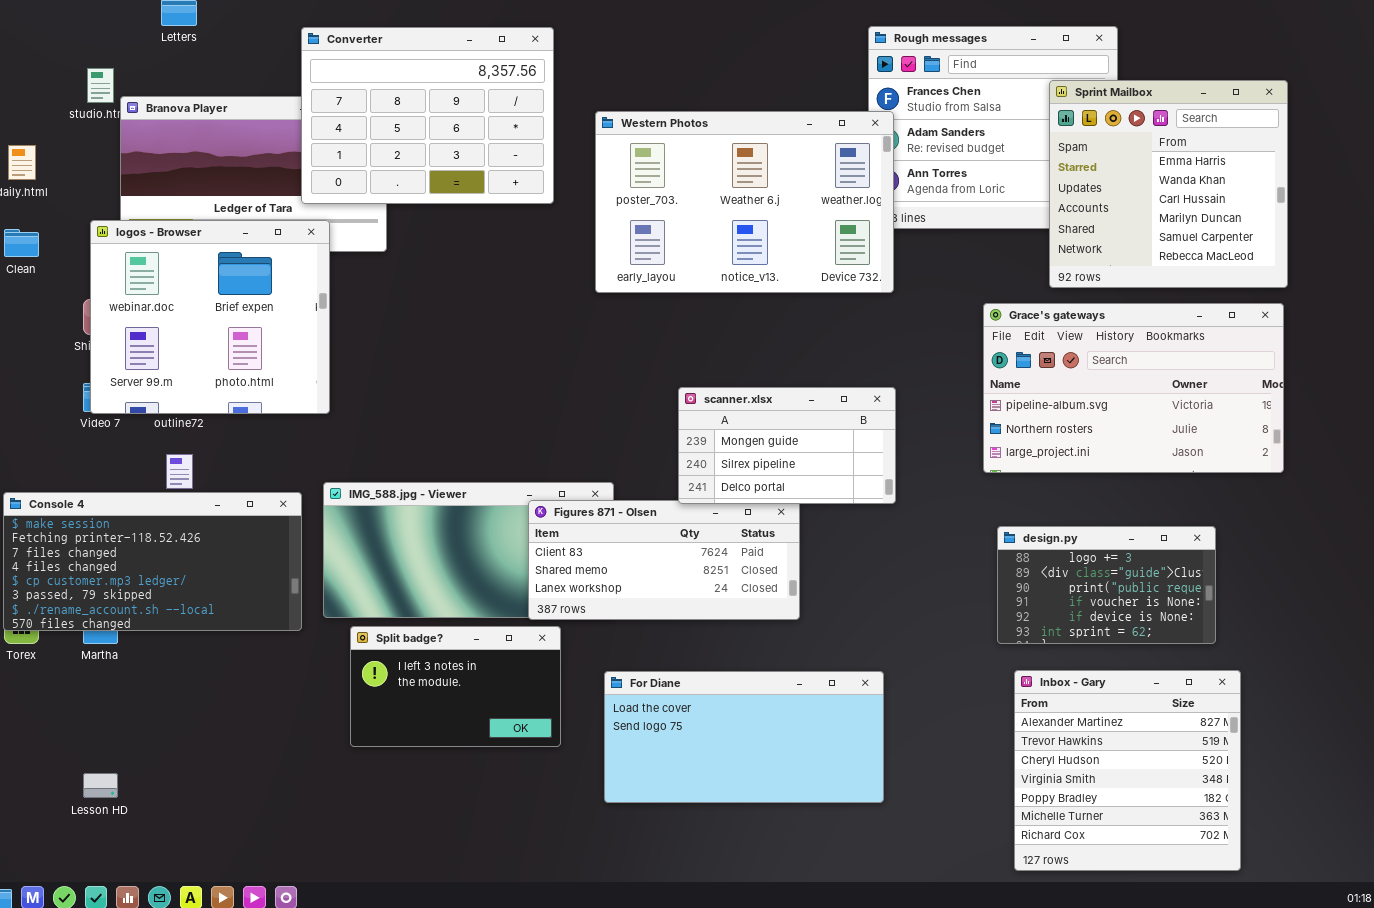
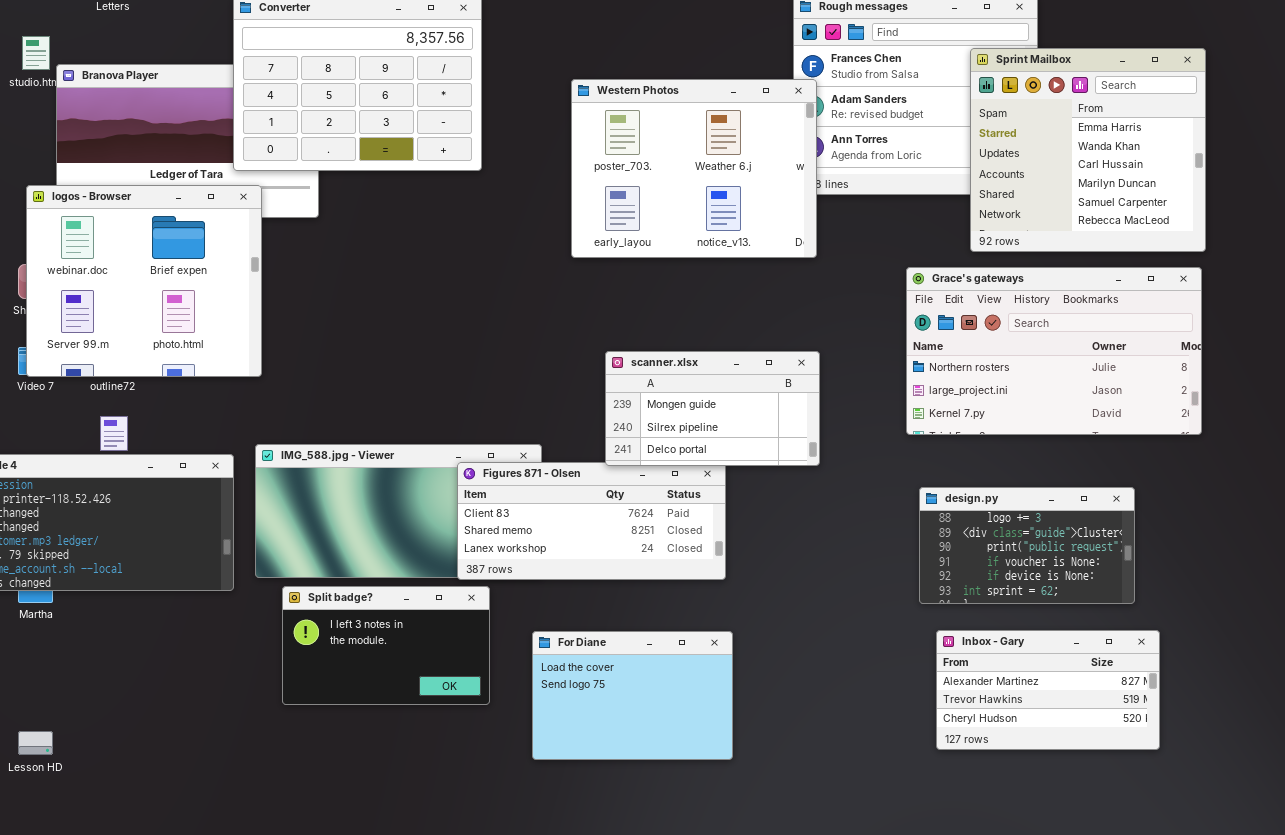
Western Photos: [595,111,894,293] -> [571,79,817,258], resized
Grace's gateways: [983,303,1284,473] -> [906,267,1202,435], scrolled down 1 row
Inbox - Gary: [1014,670,1241,871] -> [936,630,1160,750], resized
For Diane: [604,671,884,803] -> [532,631,733,760], resized

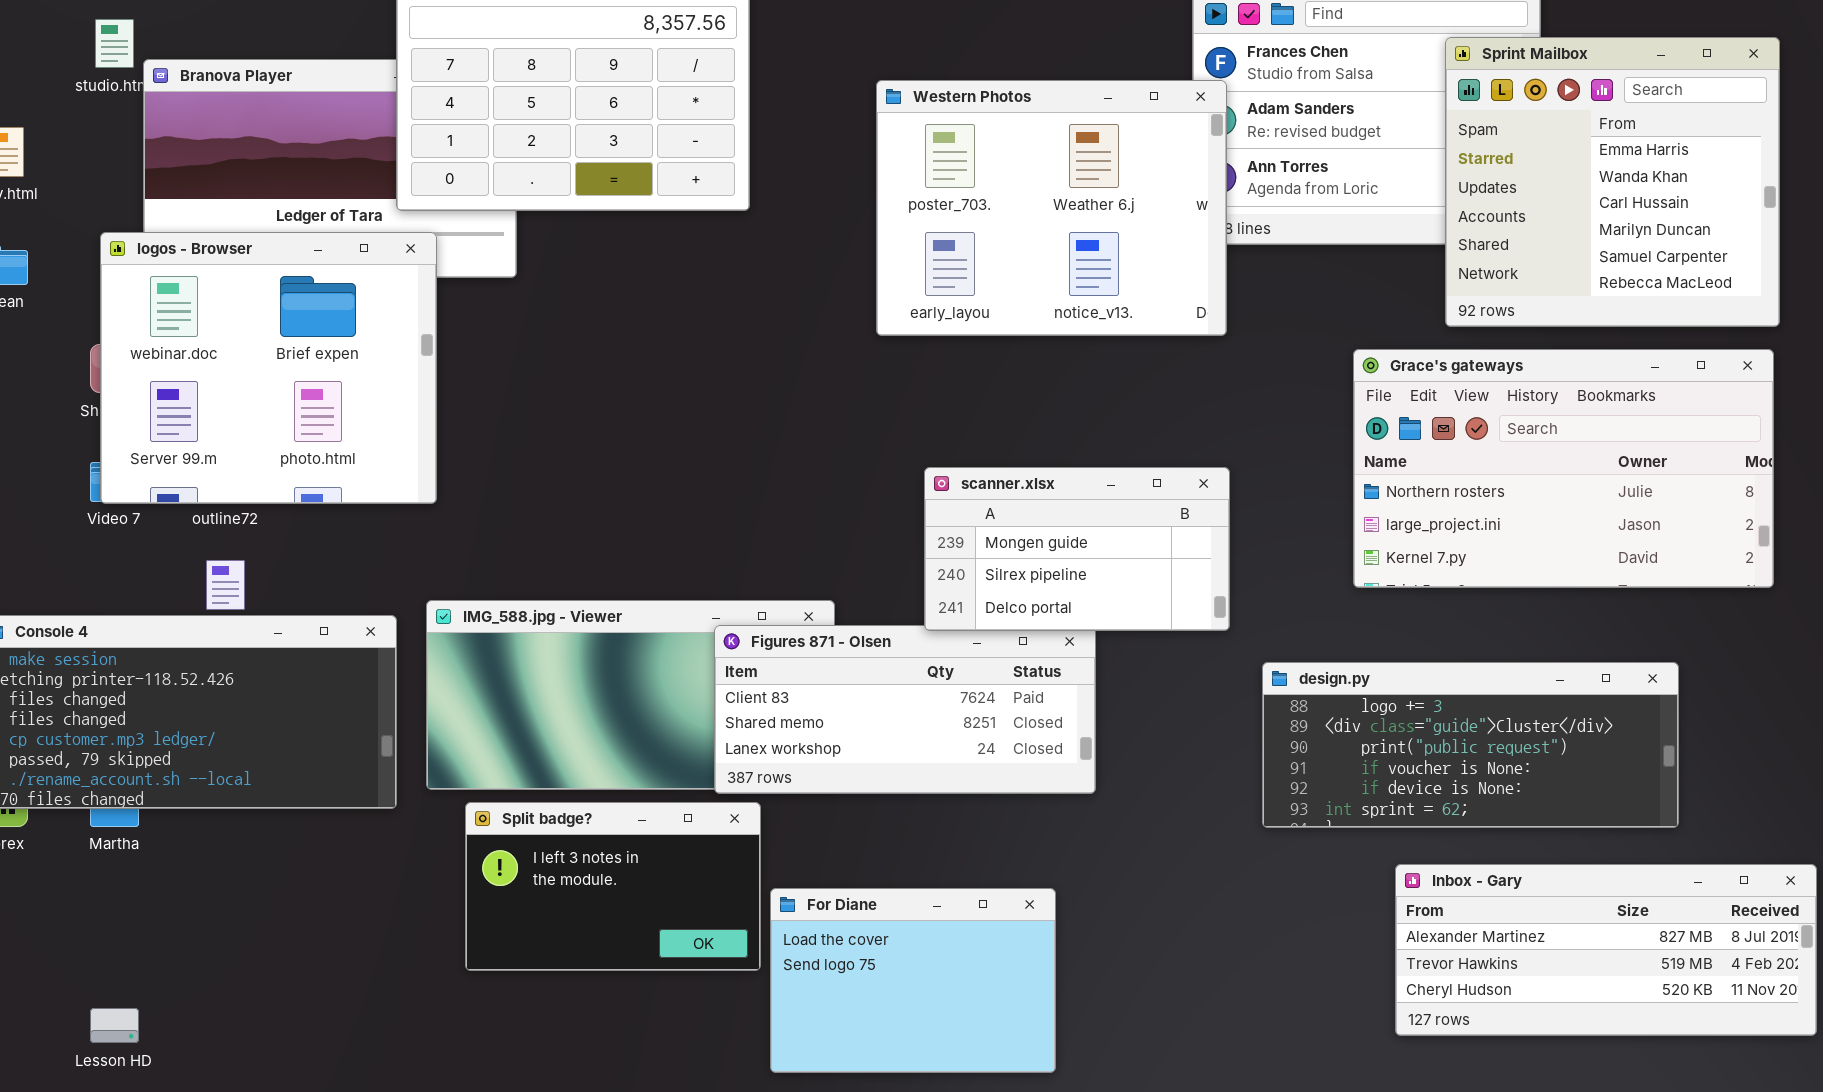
design.py: [919,487,1135,604] -> [1262,662,1679,828], resized
Inbox - Gary: [936,630,1160,750] -> [1395,864,1817,1036], resized
For Diane: [532,631,733,760] -> [770,888,1056,1073], moved

